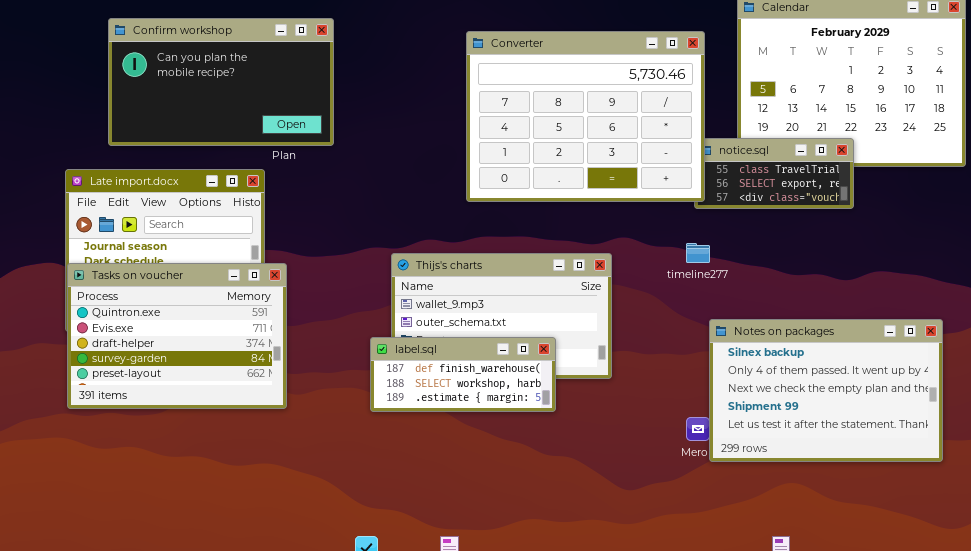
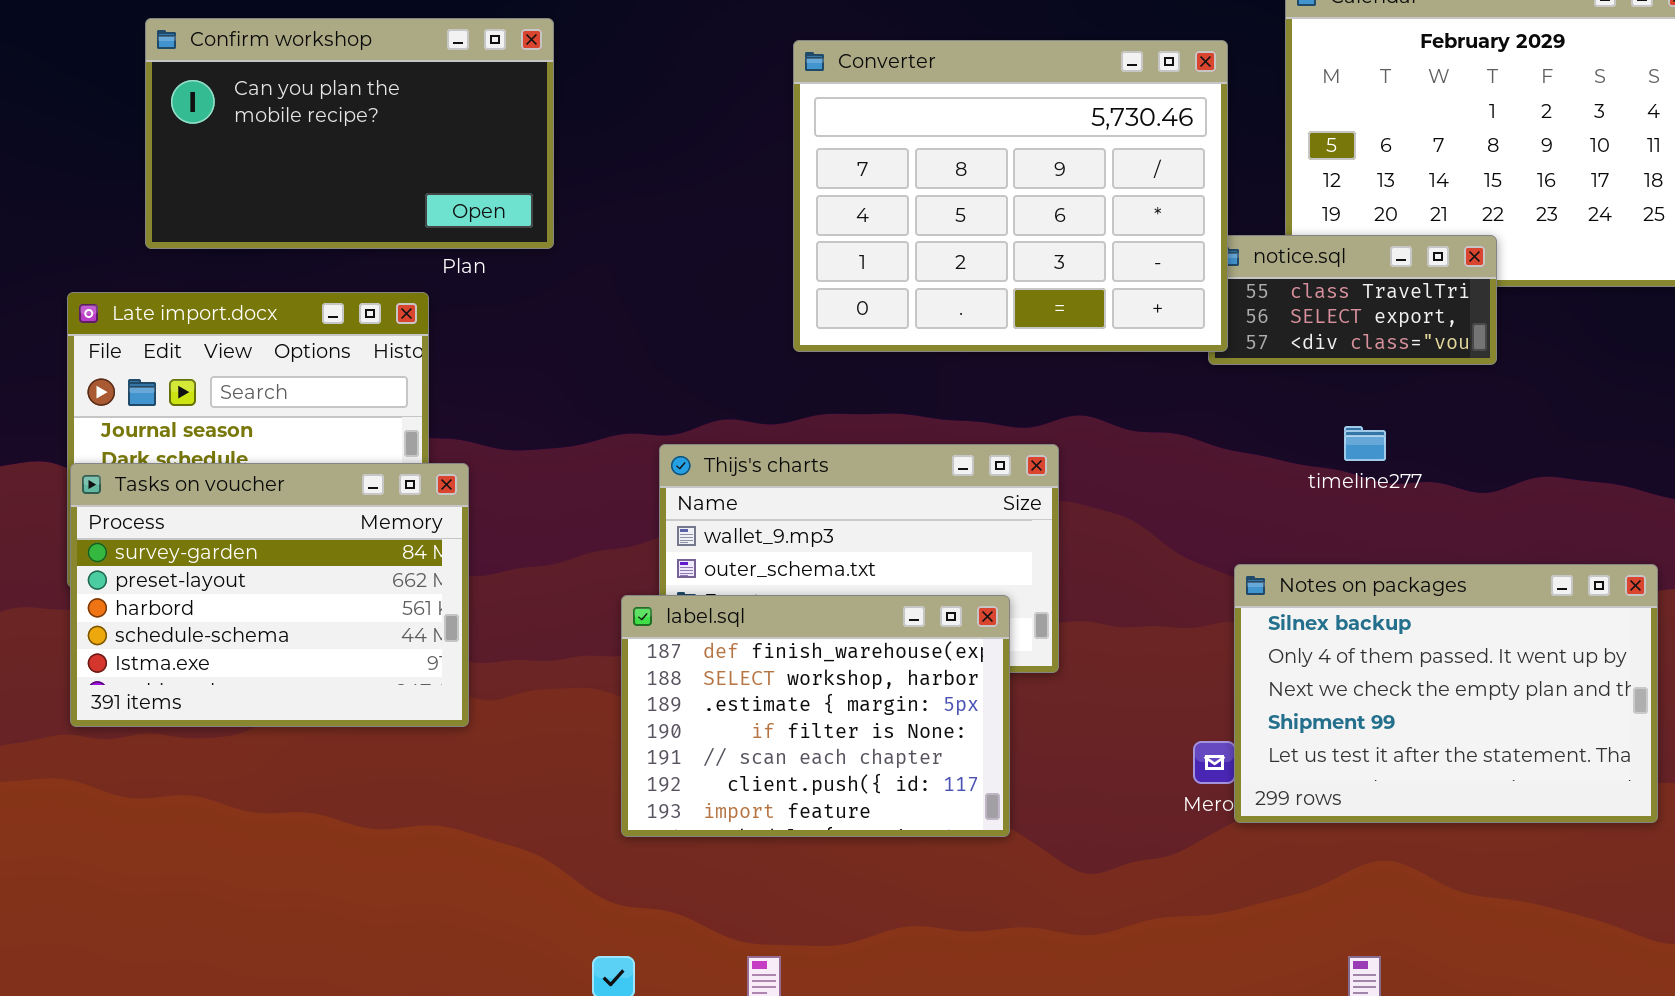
timeline277: [686,243,710,263] -> [1344,426,1386,461], moved
Tasks on voucher: [67,263,287,409] -> [70,463,469,727], scrolled down 3 rows
label.sql: [370,337,556,412] -> [621,595,1010,837], resized

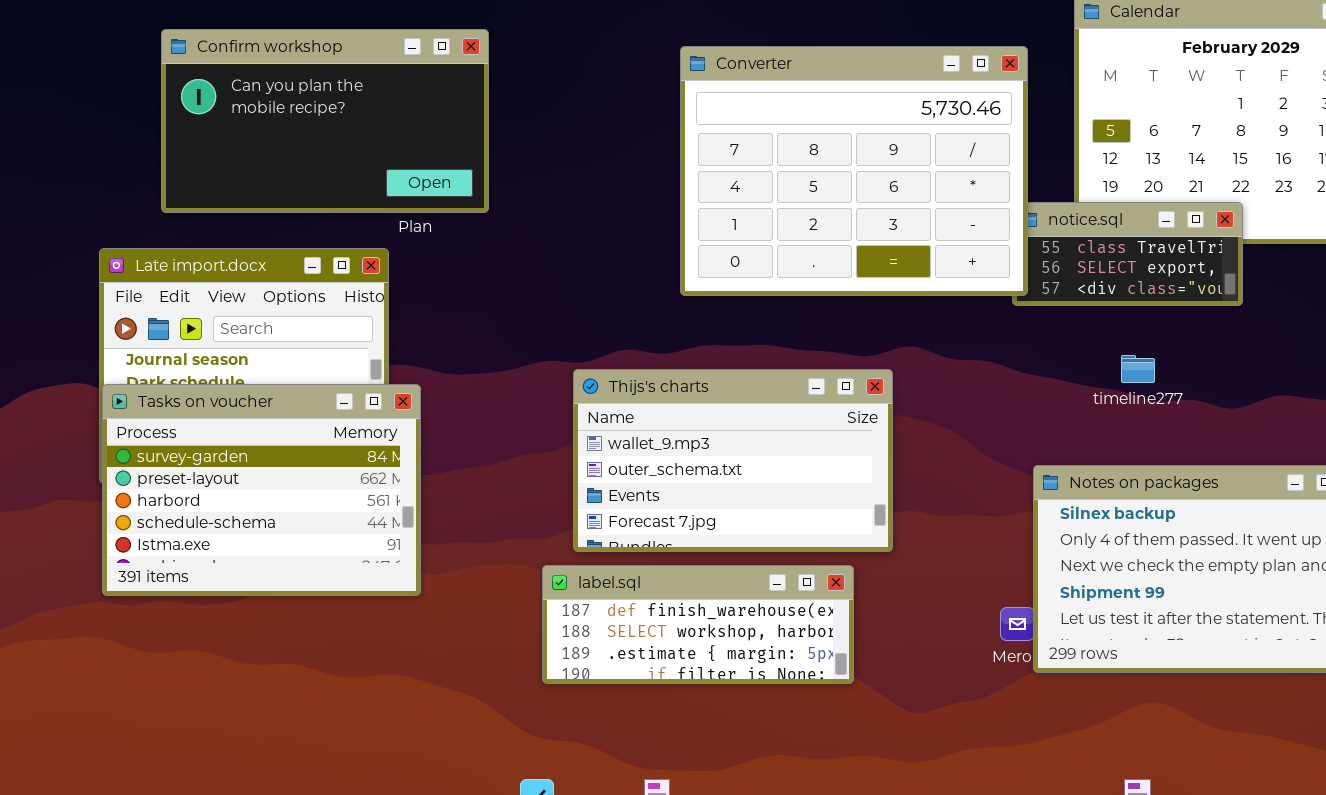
label.sql: [621,595,1010,837] -> [542,565,854,684], resized

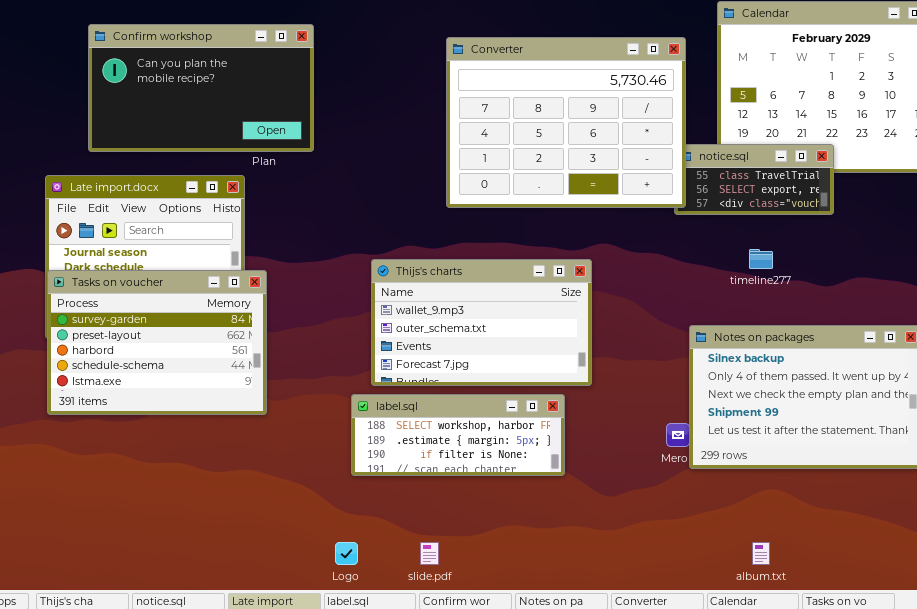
label.sql: [542,565,854,684] -> [351,394,565,476], scrolled down 1 row

